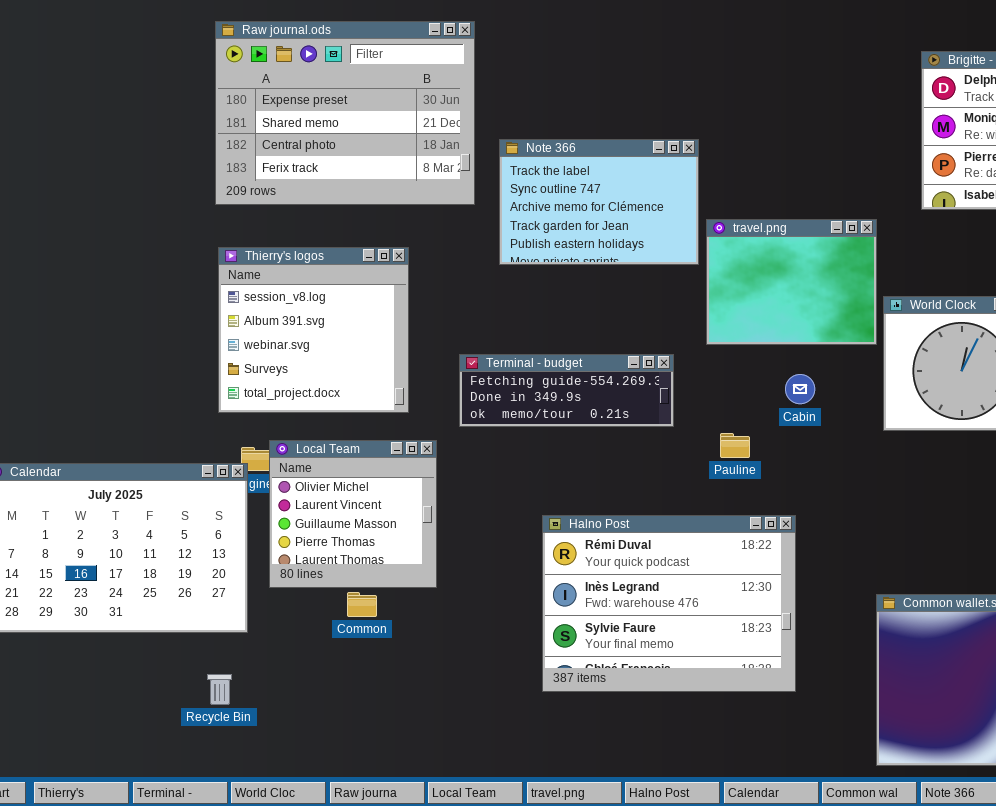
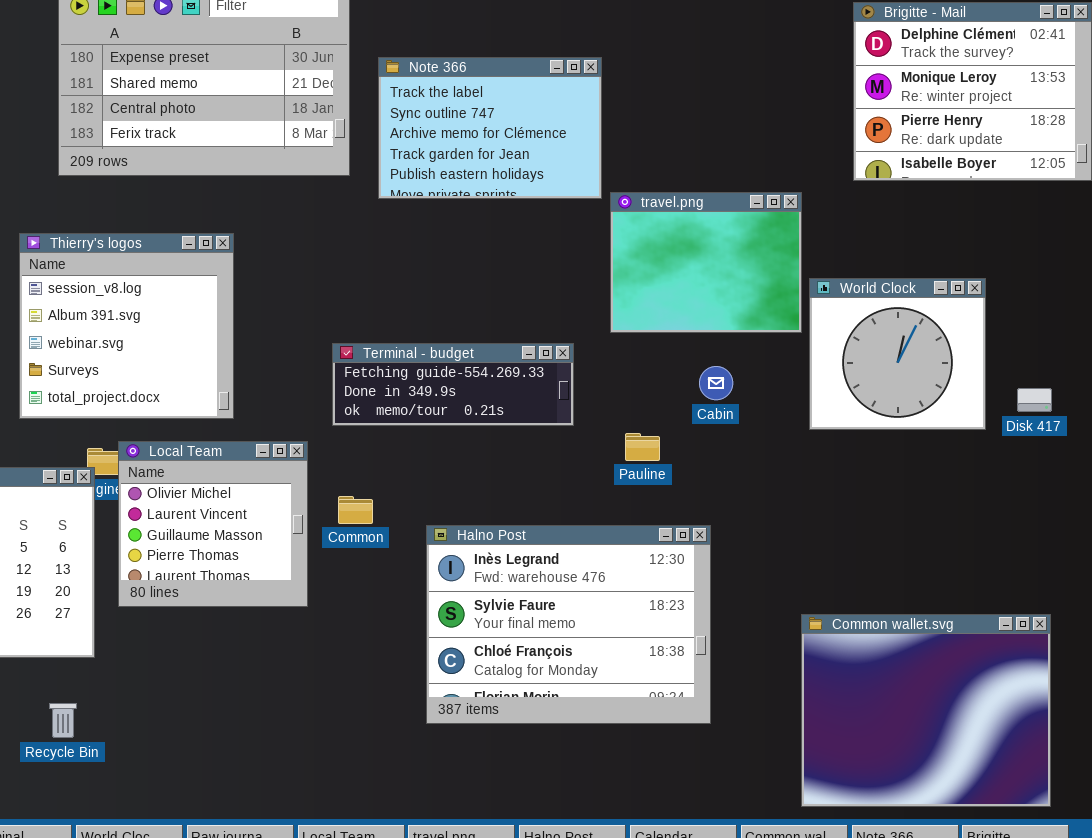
Note 366: [499,139,699,265] -> [378,57,602,199], moved
Thierry's logos: [218,247,409,413] -> [19,233,234,419], moved
Halno Post: [542,515,796,692] -> [426,525,711,724], scrolled down 1 row
Common: [347,592,377,617] -> [338,496,373,524], moved

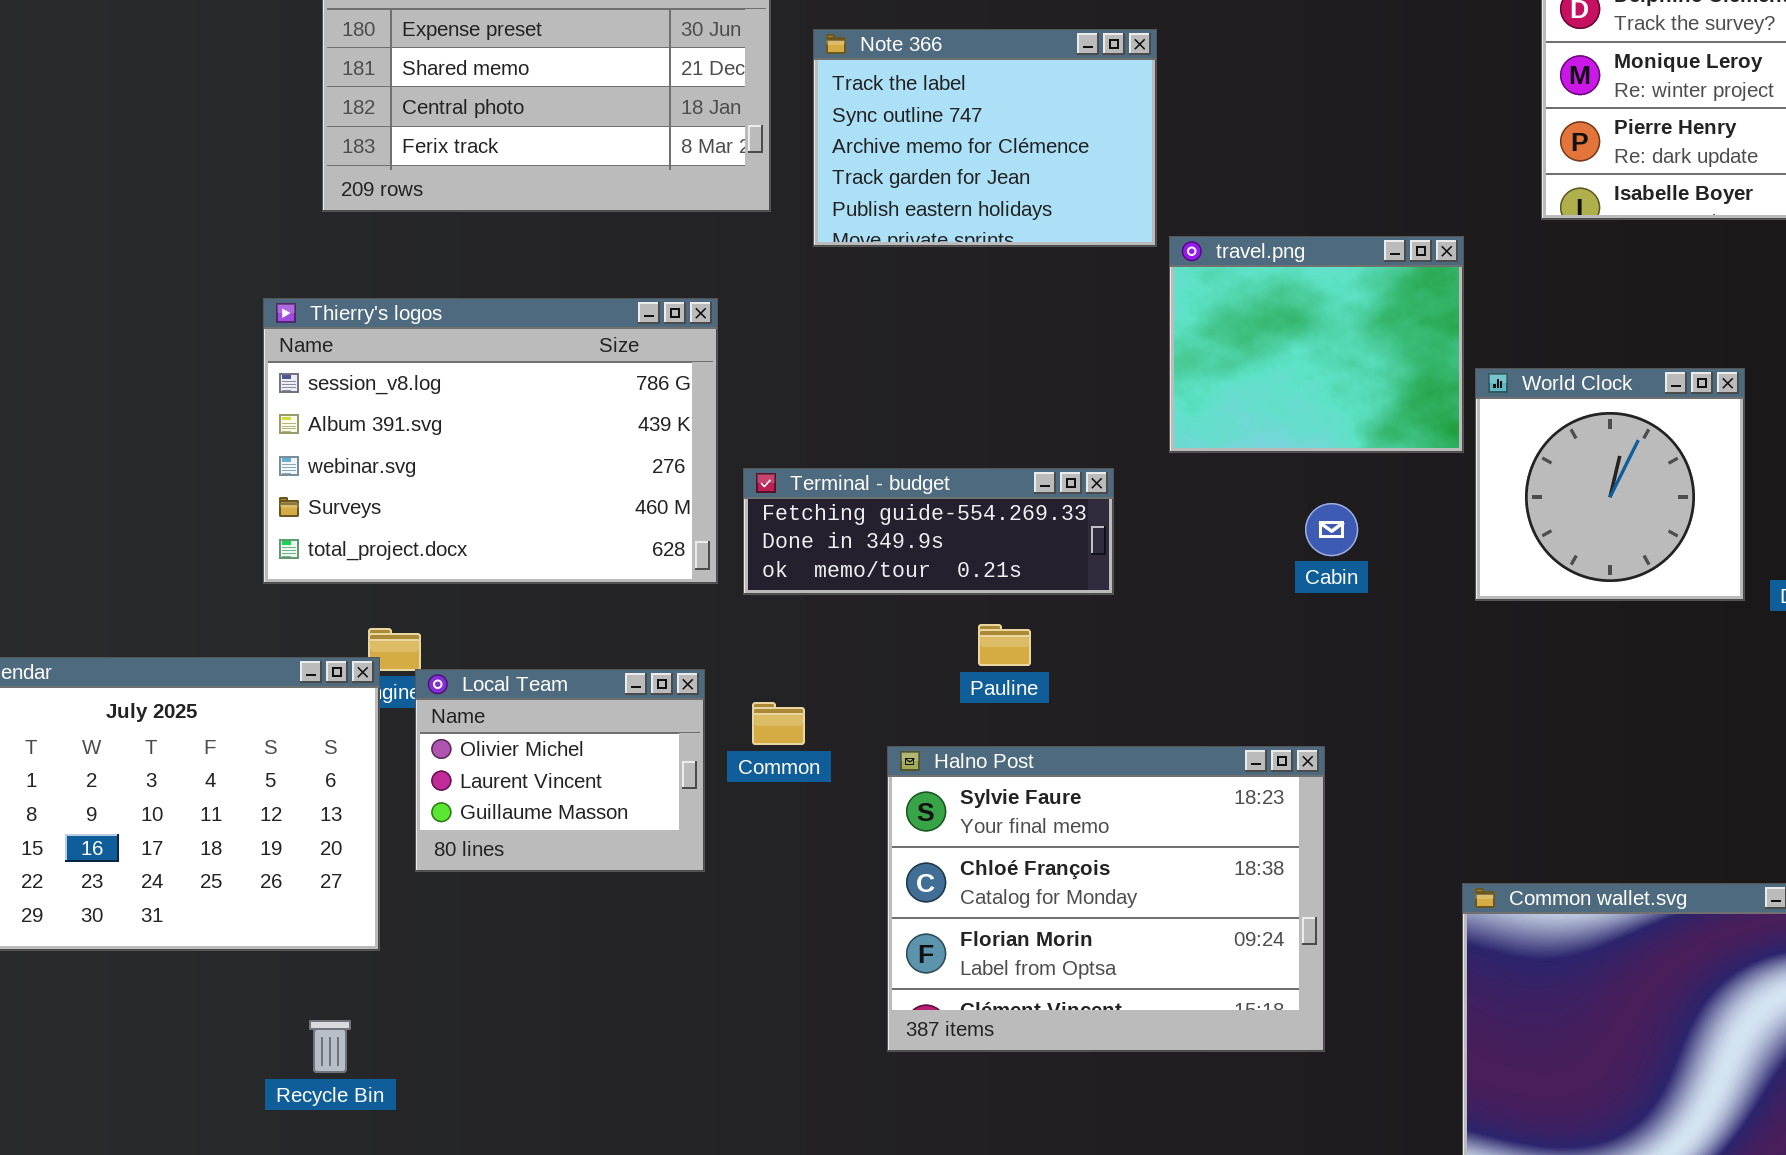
Thierry's logos: [19,233,234,419] -> [263,298,718,584], resized
Pauline: [625,433,660,461] -> [978,624,1031,666], moved
Local Team: [118,441,308,607] -> [415,669,705,872], resized
Halno Post: [426,525,711,724] -> [887,746,1325,1052], scrolled down 1 row

